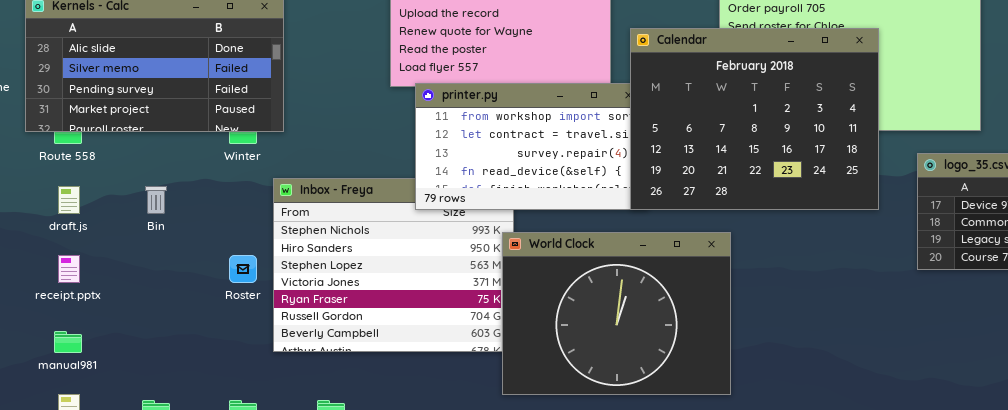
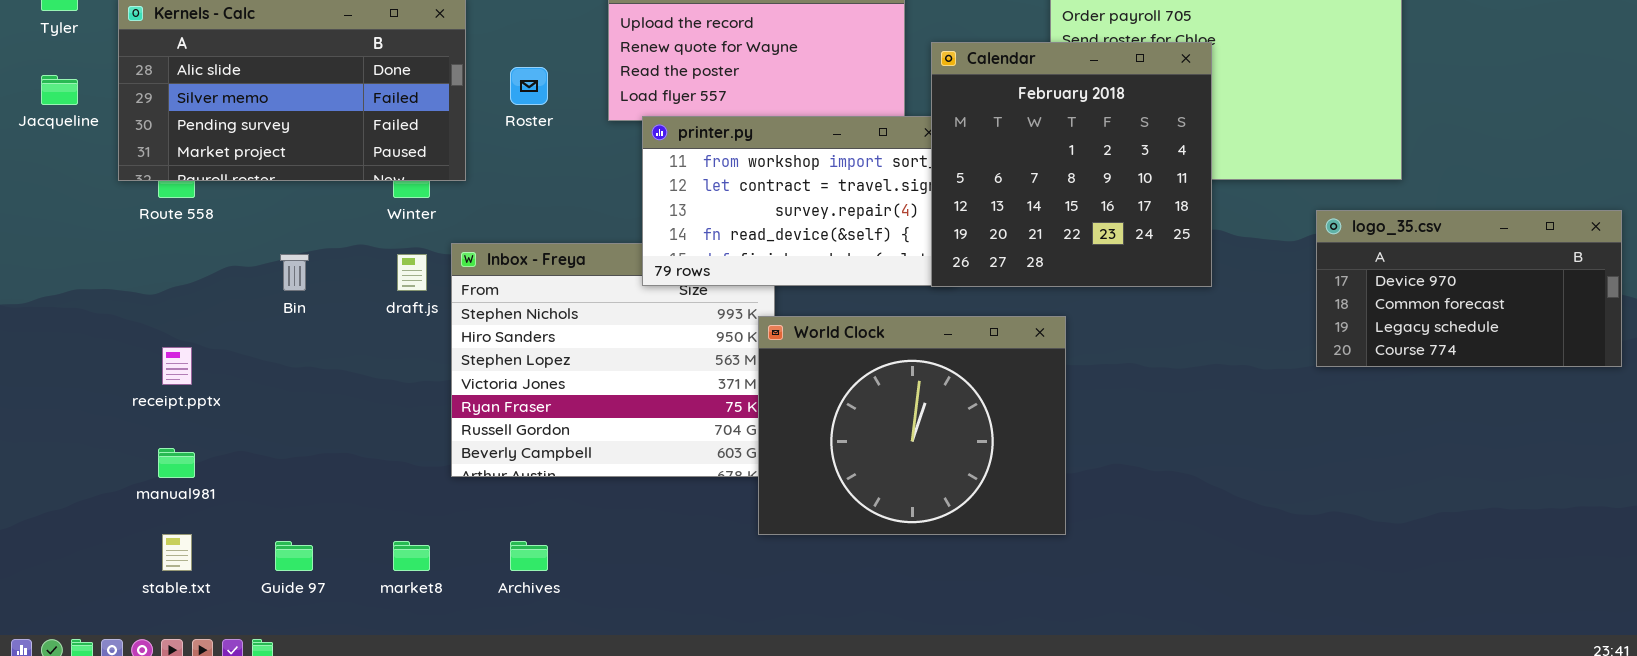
Calendar: [630,28,879,210] -> [931,42,1212,287], resized
draft.js: [58,186,80,214] -> [397,254,427,291], moved
Roster: [229,255,257,283] -> [510,67,548,105], moved

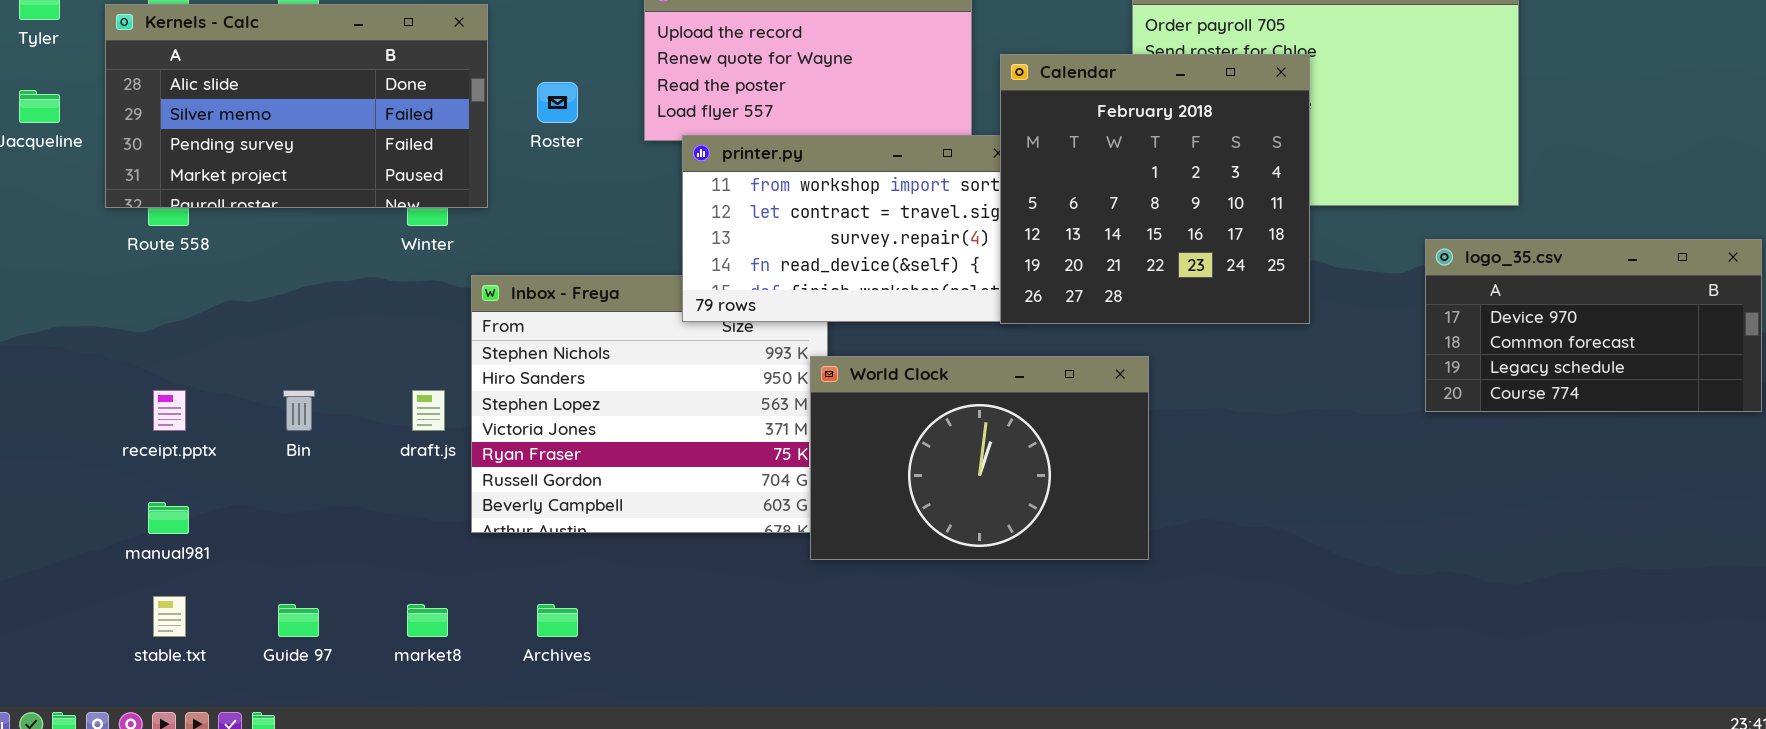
Bin: [280,254,309,291] -> [283,390,315,431], moved
draft.js: [397,254,427,291] -> [412,390,445,431], moved
World Clock: [758,316,1066,535] -> [810,356,1149,560], resized

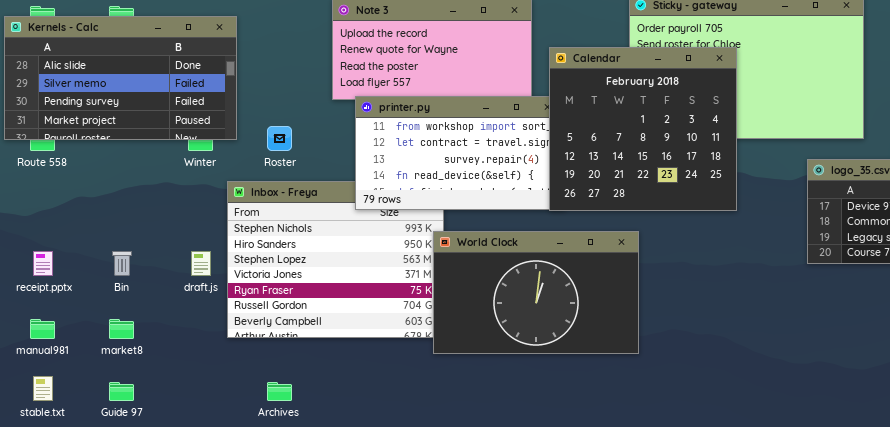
Roster: [537,82,578,123] -> [267,126,292,151], moved
market8: [407,604,448,637] -> [109,319,134,339], moved

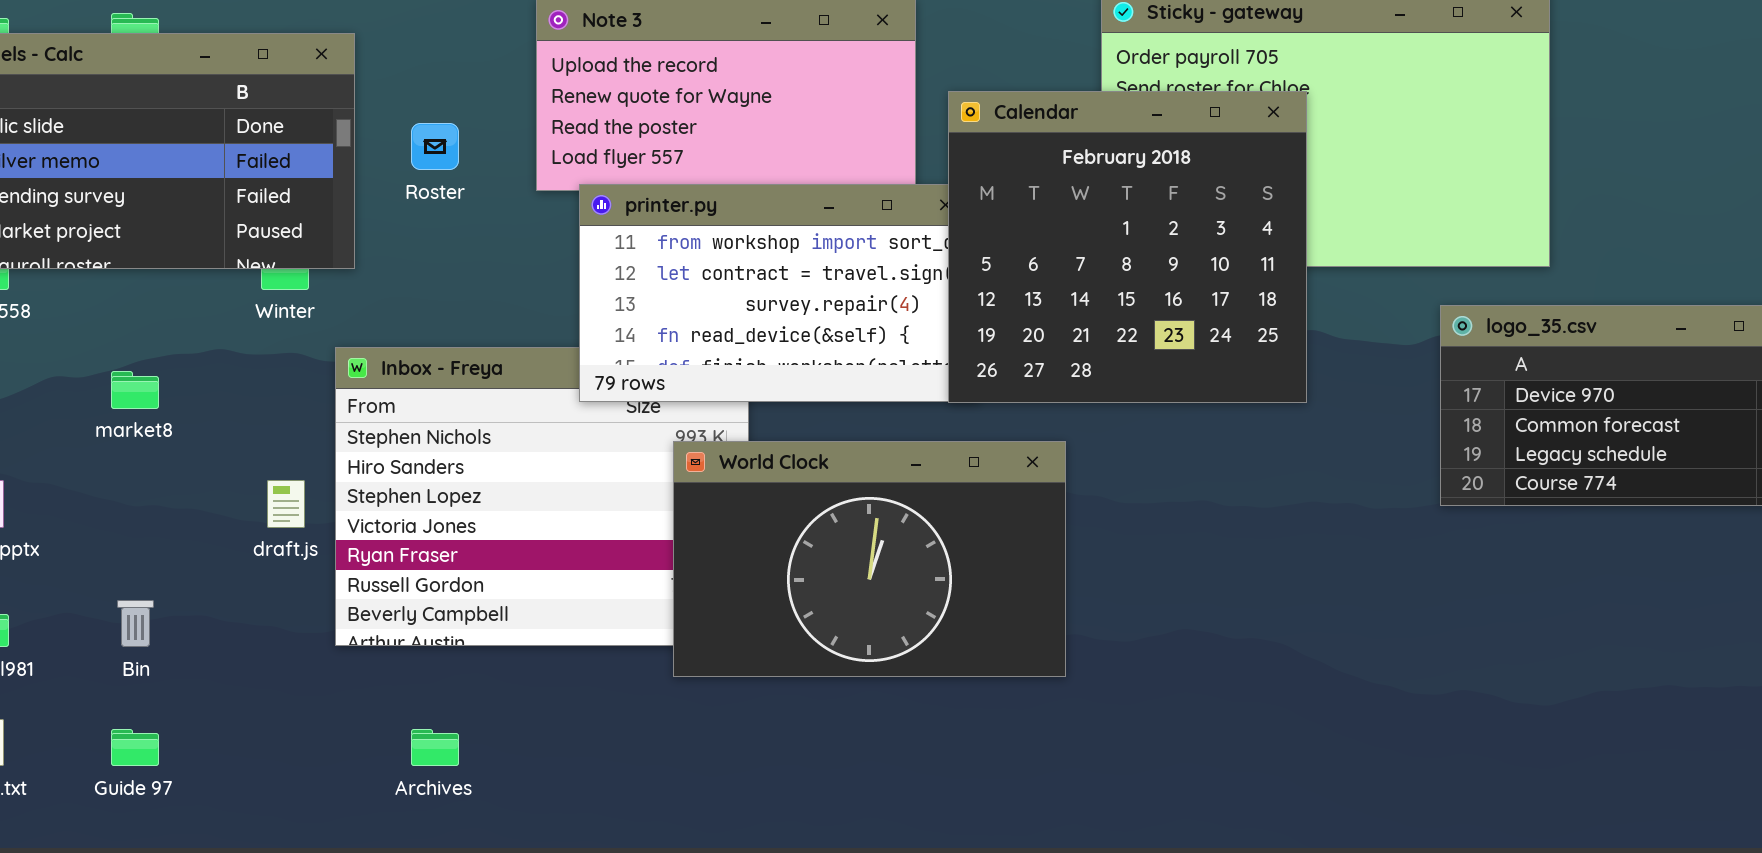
Roster: [267,126,292,151] -> [411,123,459,170], moved
World Clock: [433,231,639,354] -> [673,441,1066,677], moved
Bin: [112,251,132,276] -> [117,600,154,647], moved
market8: [109,319,134,339] -> [111,371,159,409], moved

